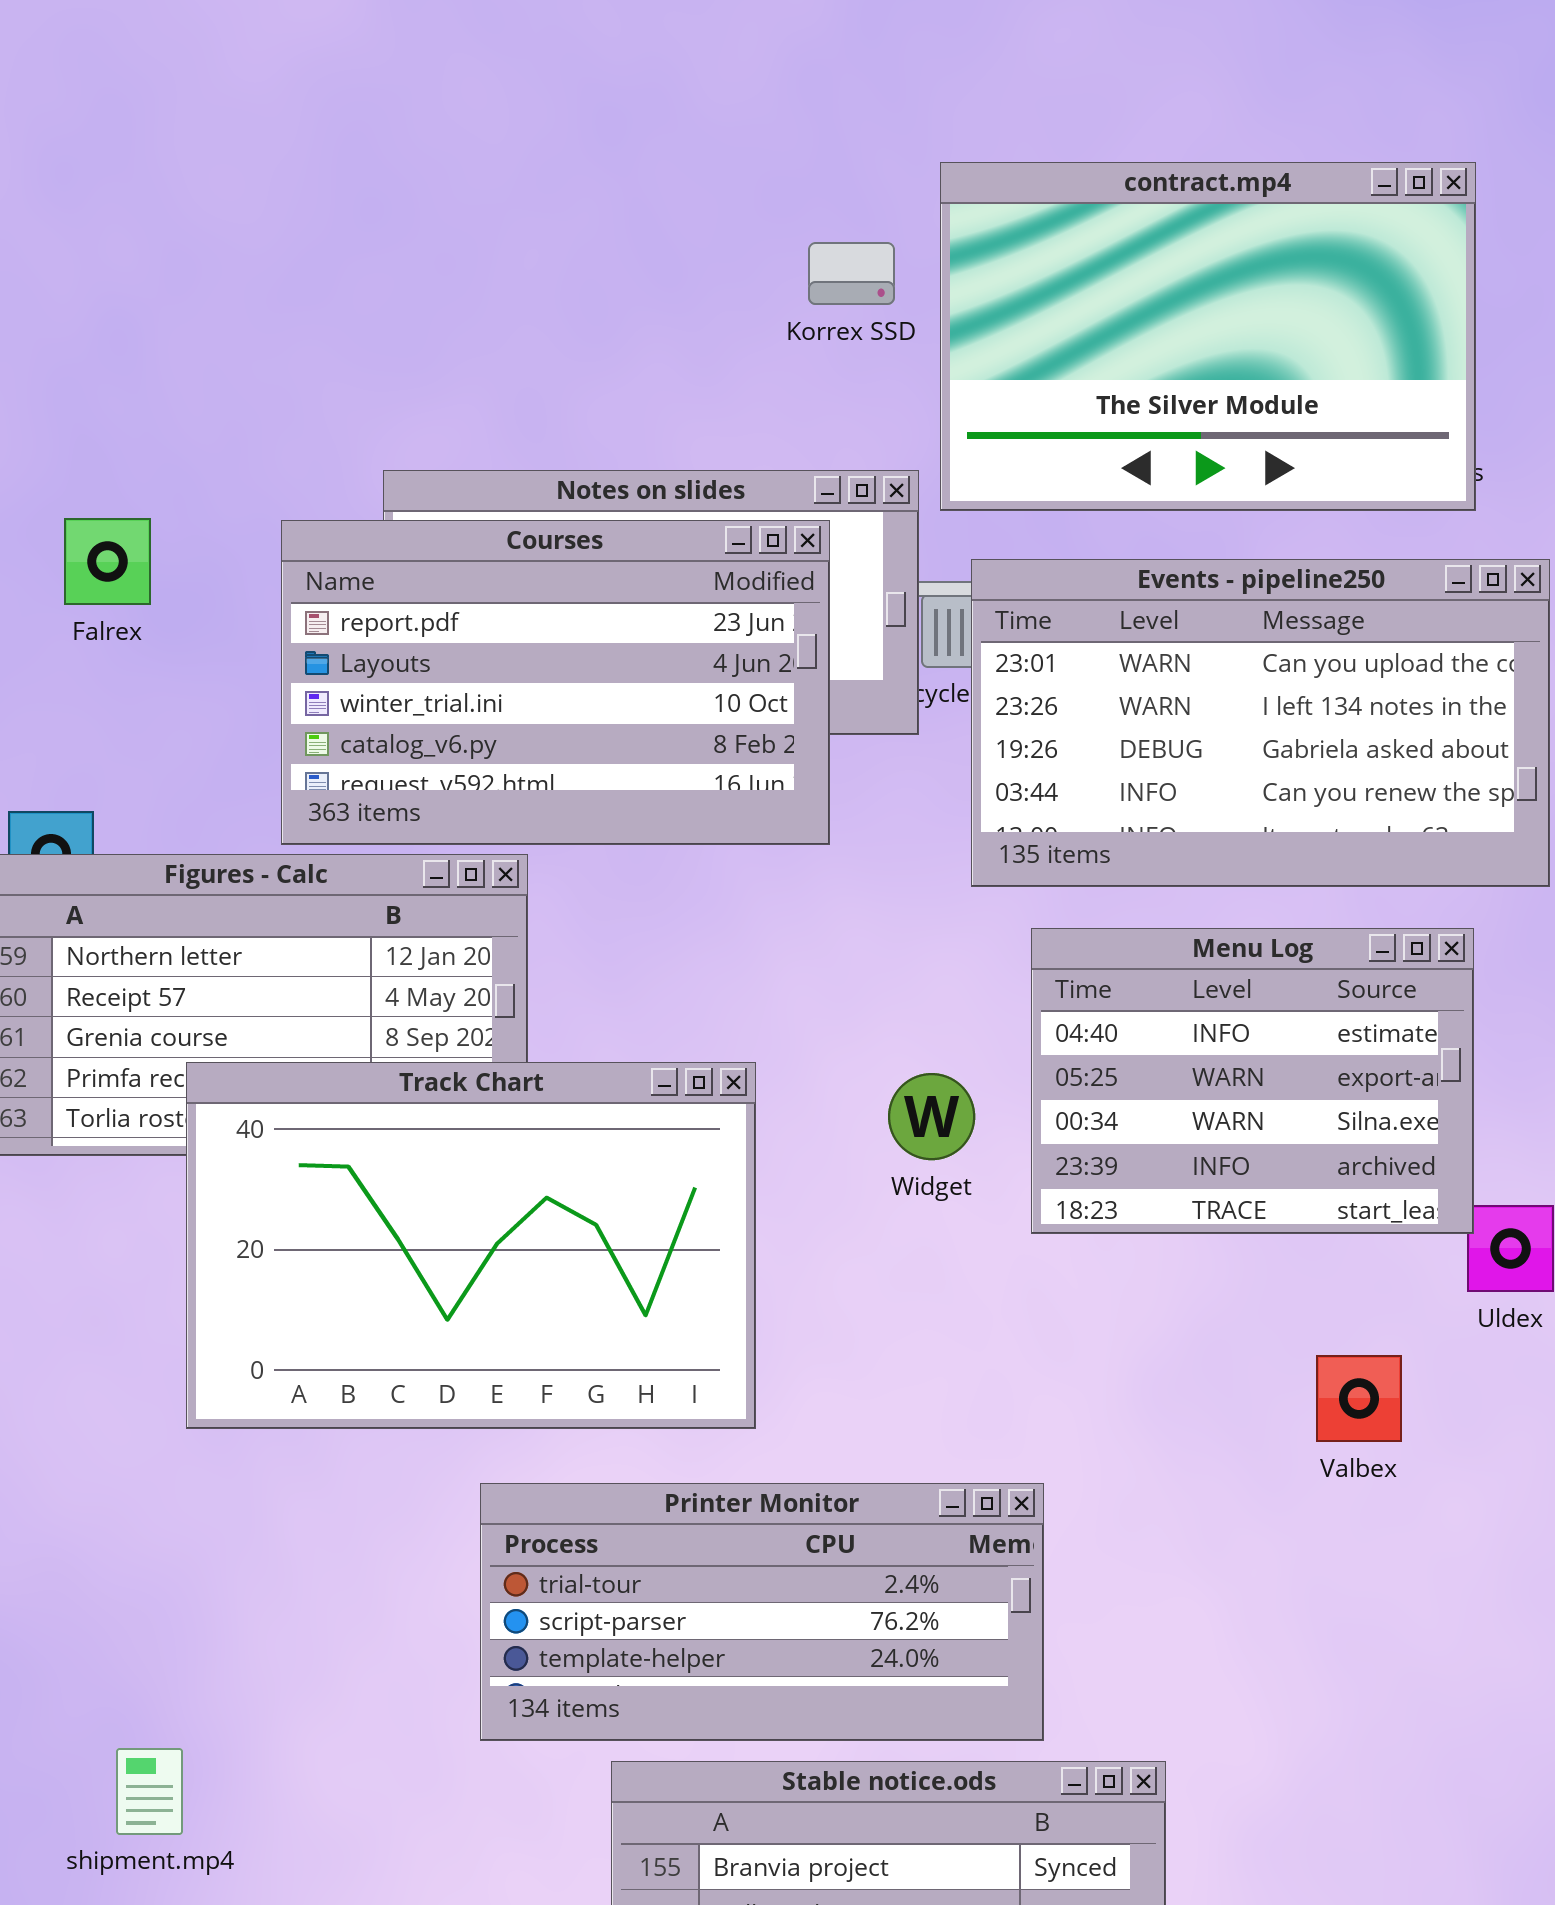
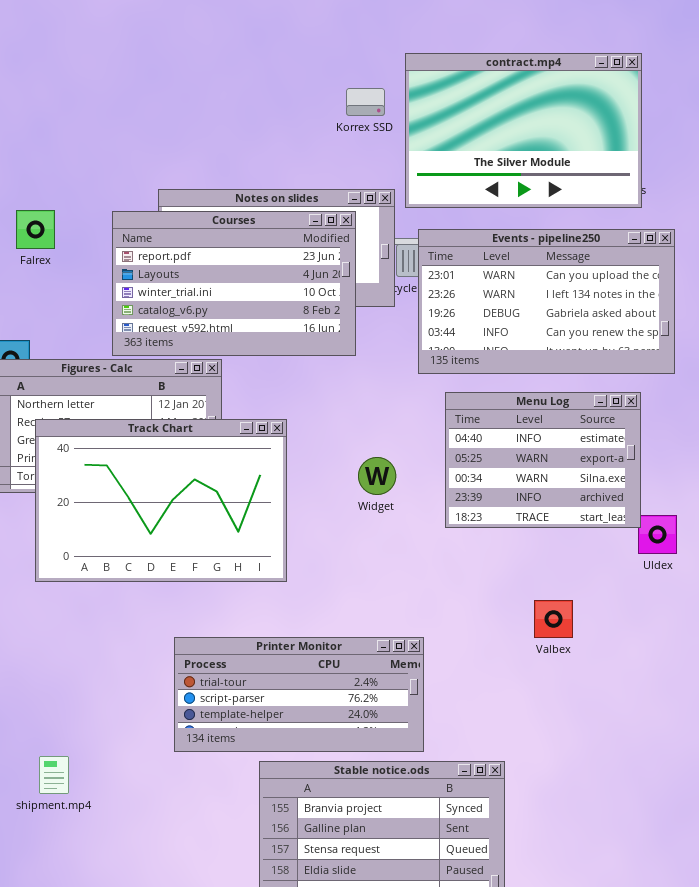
Track Chart: [186,1062,756,1429] -> [35,419,287,582], moved
Widget: [888,1073,975,1160] -> [358,457,396,495], moved
Valbex: [1316,1355,1402,1442] -> [534,600,573,638], moved
Printer Monitor: [480,1483,1044,1741] -> [174,637,424,752], moved

